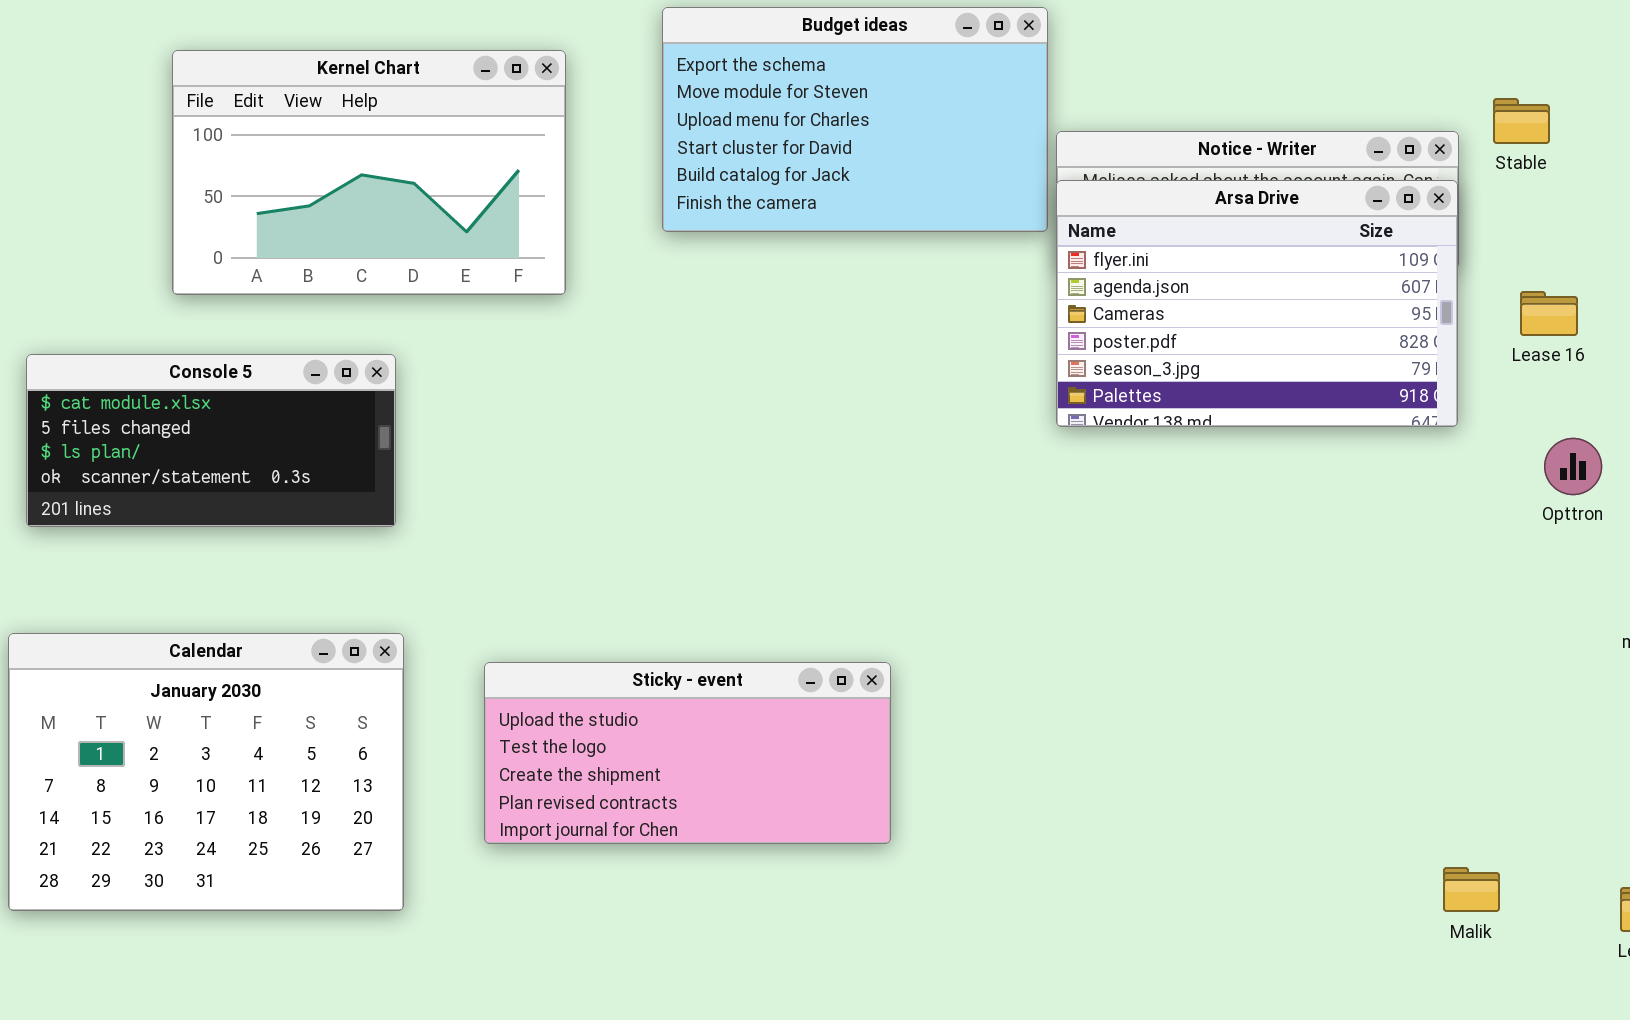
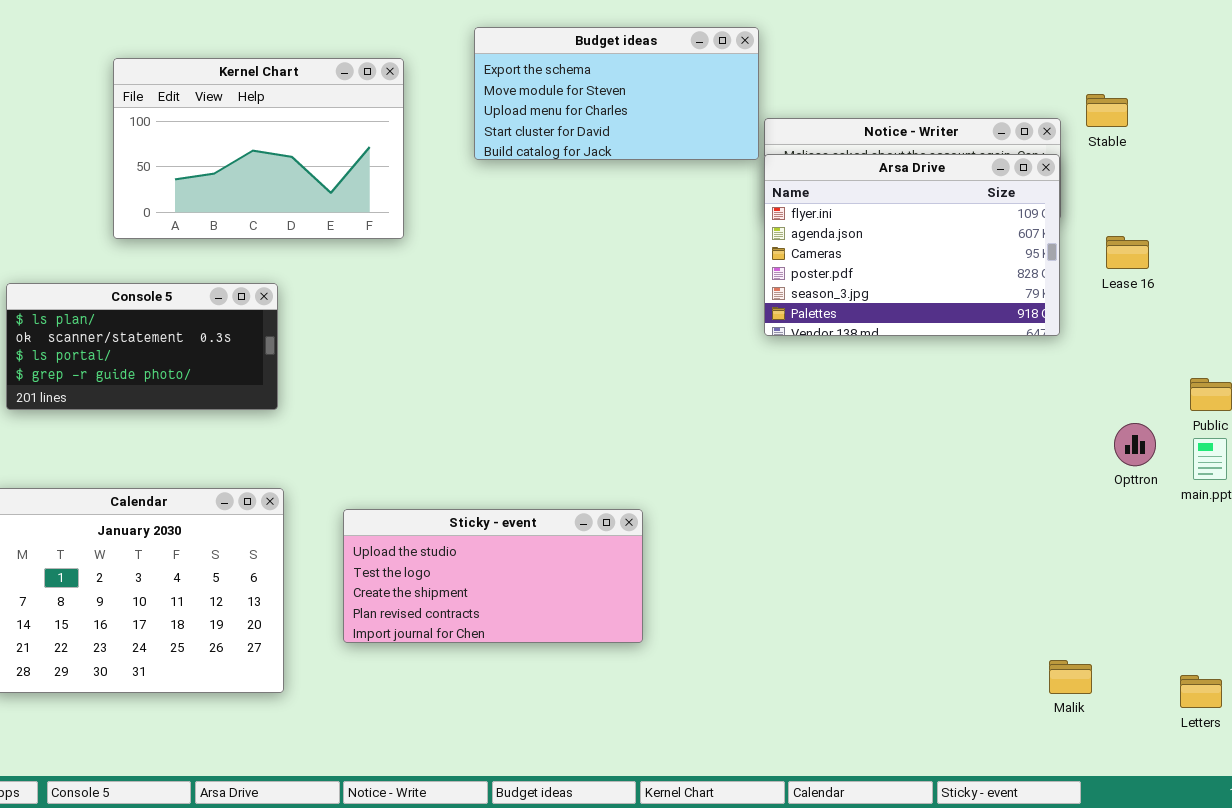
Budget ideas: [662,7,1048,232] -> [474,27,759,160], resized
Console 5: [26,354,396,527] -> [6,283,278,410], scrolled down 2 rows
Opttron: [1544,438,1602,495] -> [1114,423,1156,466], moved

